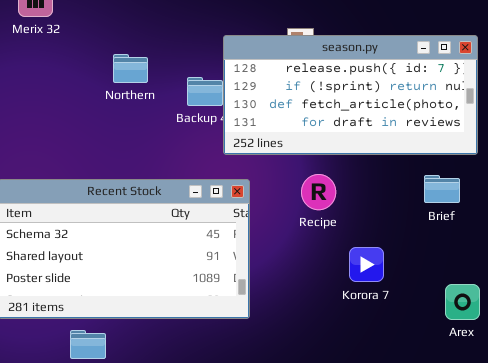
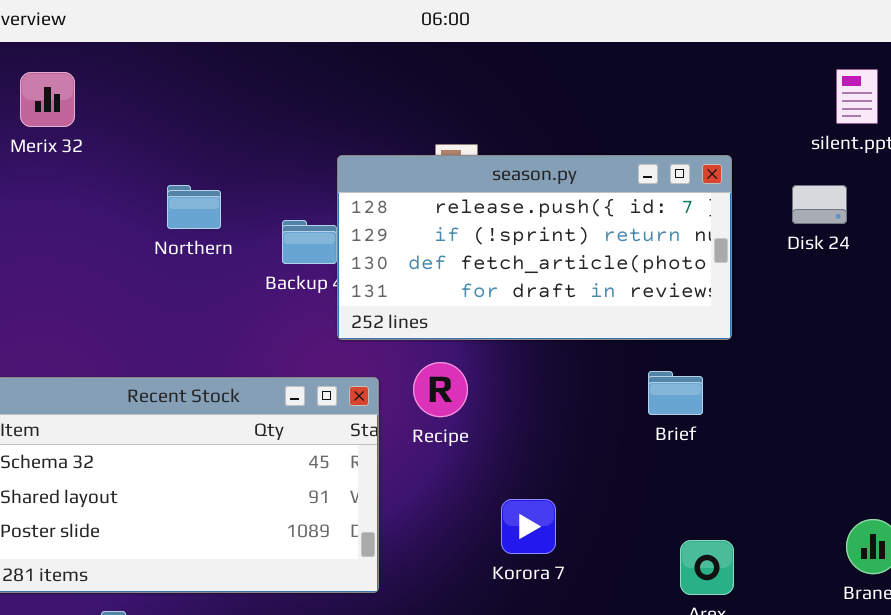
Recipe: [301,174,336,210] -> [413,362,468,417], moved
Korora 7: [349,247,384,282] -> [501,499,556,554], moved

